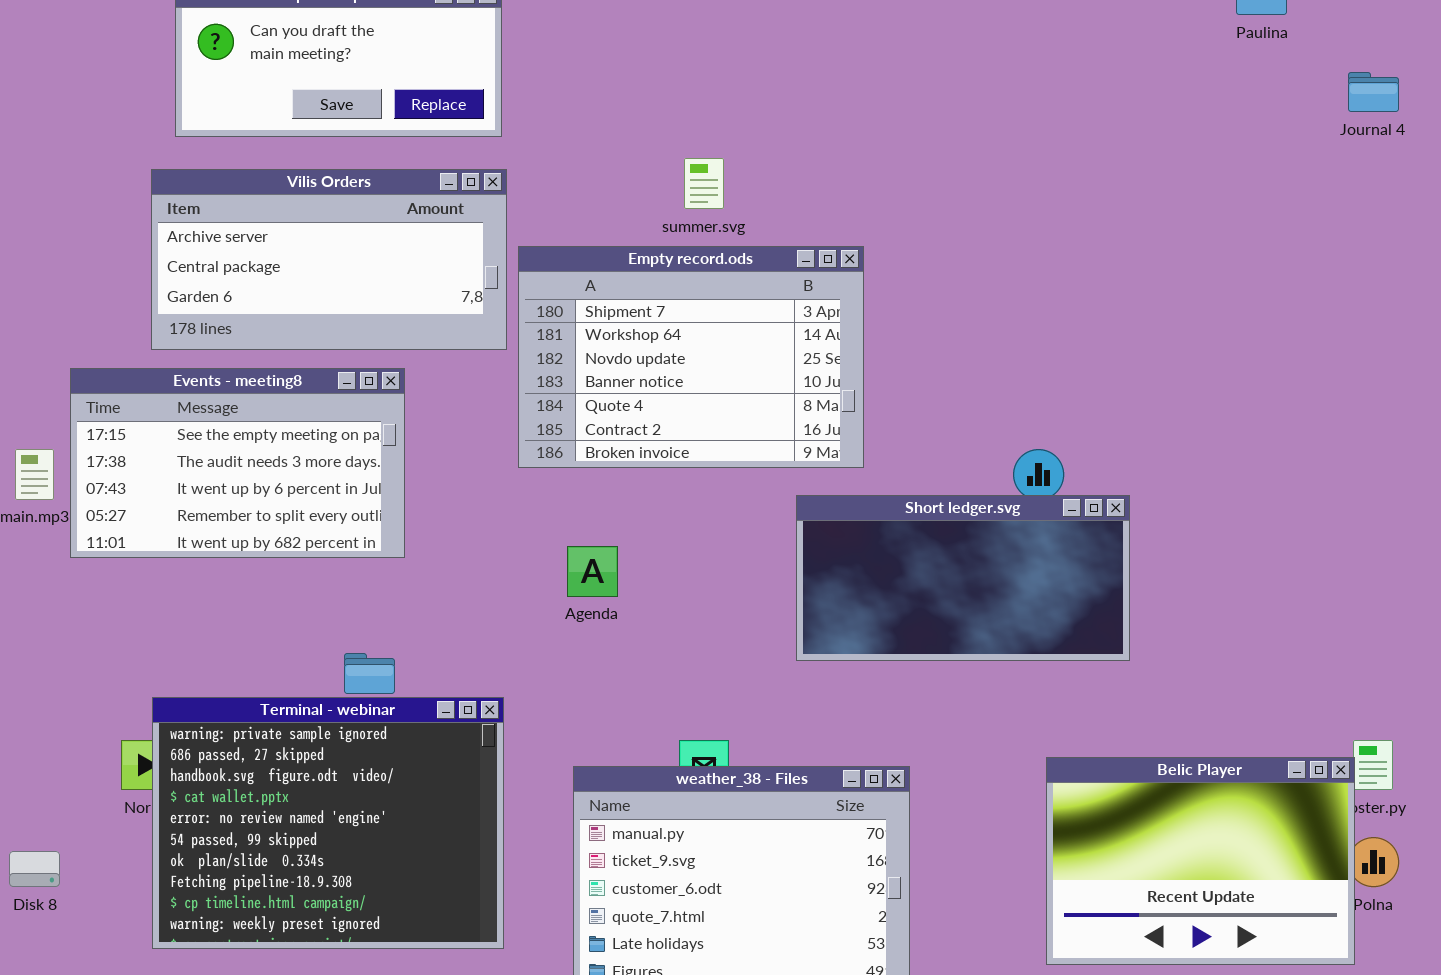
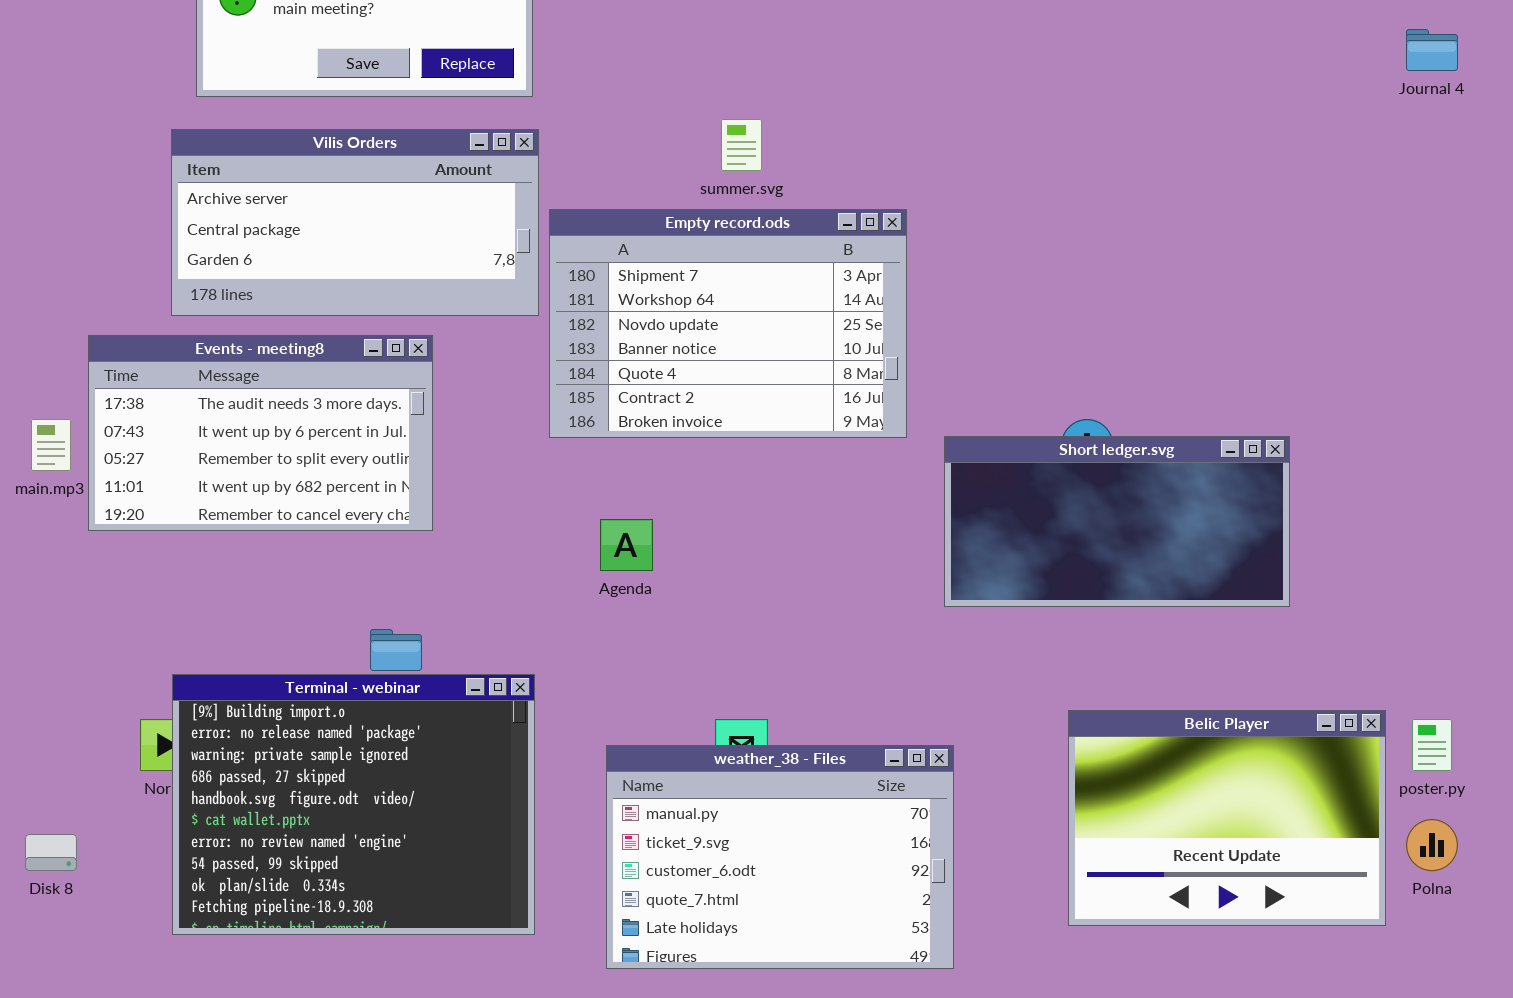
Events - meeting8: [70,368,405,558] -> [88,335,433,531], scrolled down 1 row
Short ledger.svg: [796,495,1130,661] -> [944,436,1290,607], moved
Terminal - webinar: [152,697,504,949] -> [172,674,535,935], scrolled up 2 rows
Belic Player: [1046,757,1355,965] -> [1068,710,1386,926], moved

